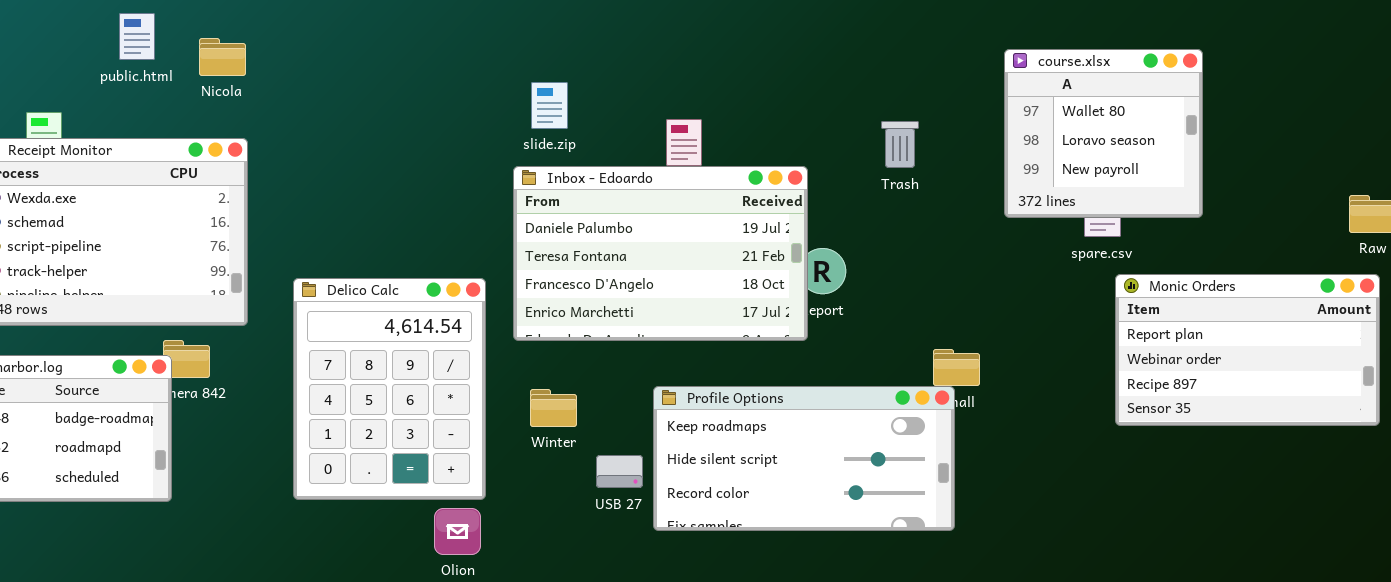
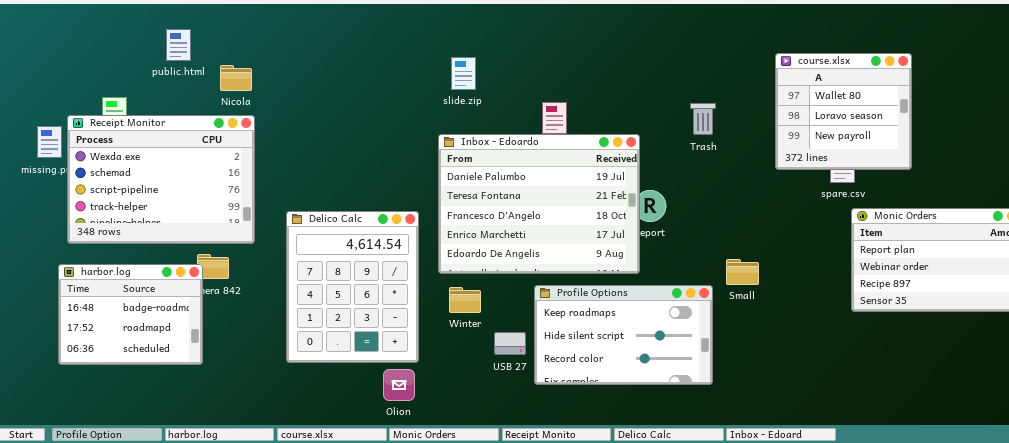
Nicola: [199,38,246,76] -> [220,65,252,91], moved
slide.zip: [531,82,568,129] -> [451,57,476,90], moved
Inbox - Edoardo: [513,166,808,341] -> [438,134,640,274], resized
Profile Options: [653,386,955,531] -> [534,285,713,385], resized

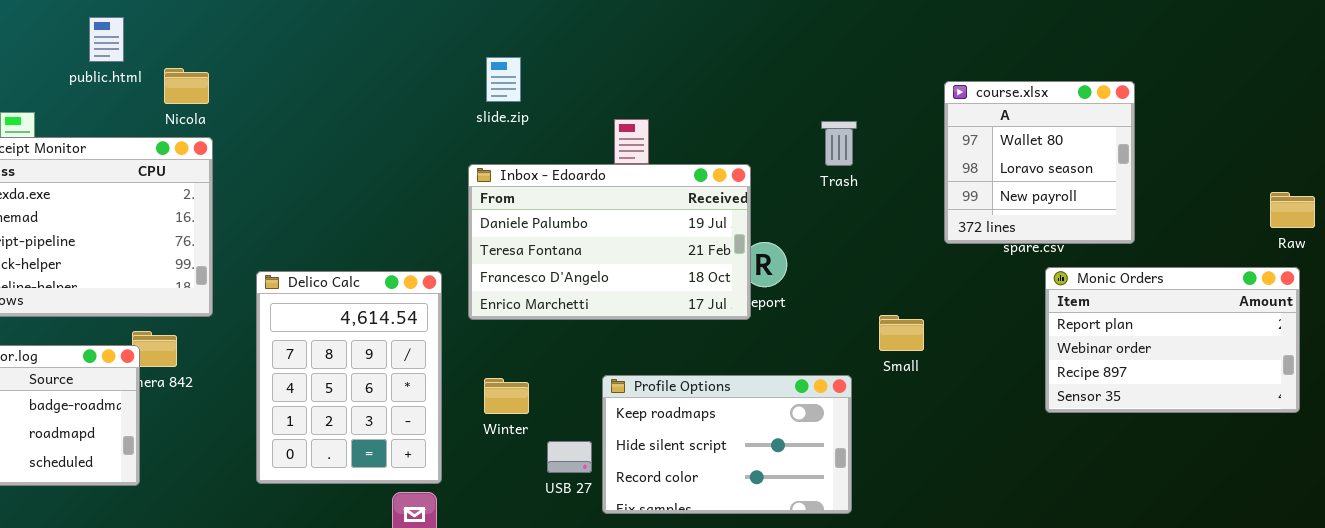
course.xlsx: [775,53,912,170] -> [944,81,1135,244], moved
Inbox - Edoardo: [438,134,640,274] -> [468,164,751,320], resized
Small: [726,259,759,285] -> [879,315,924,351], moved

